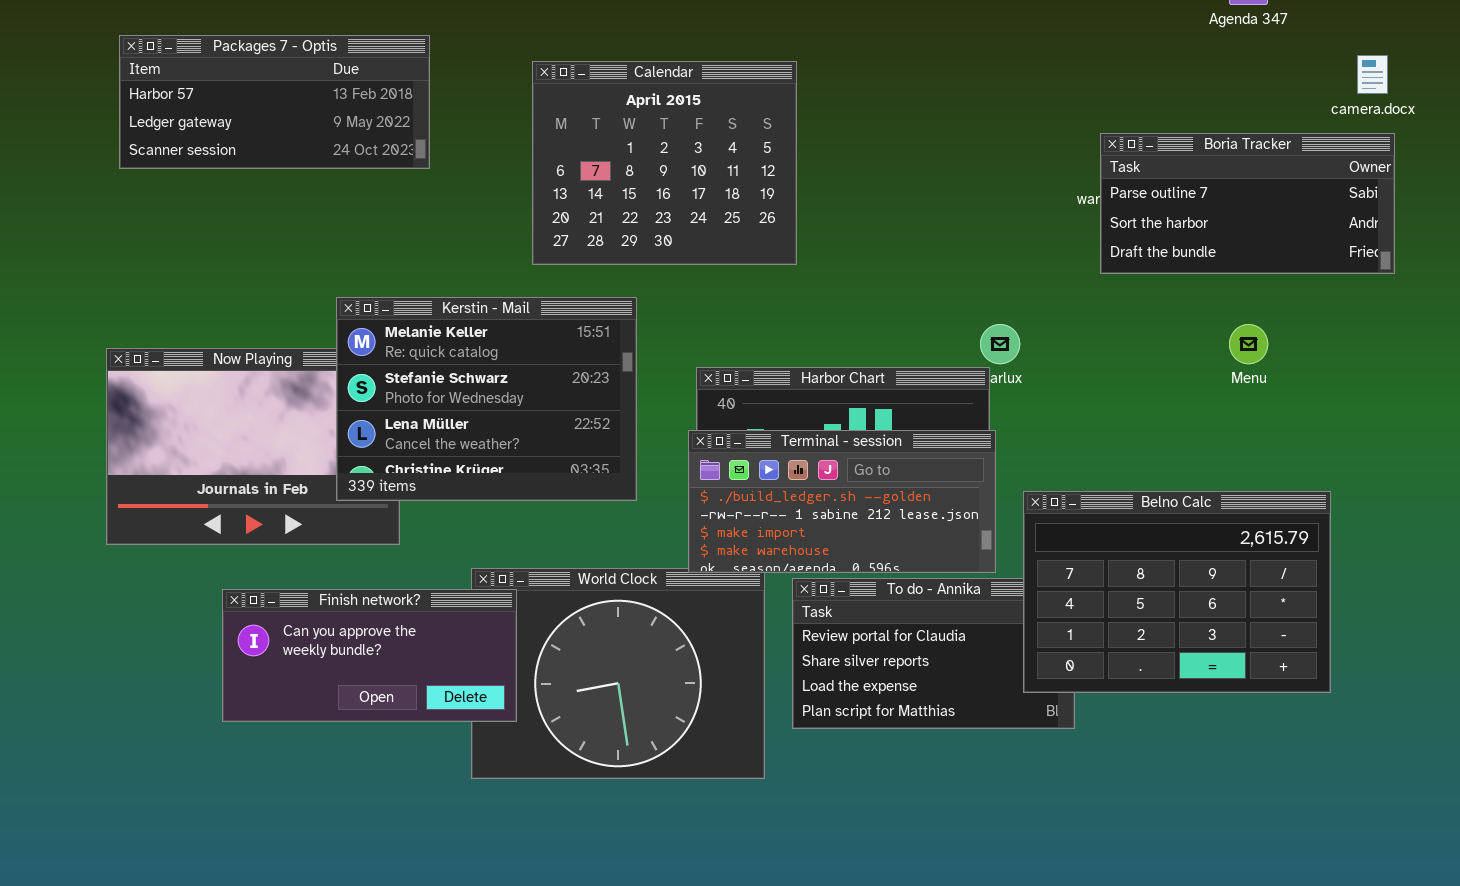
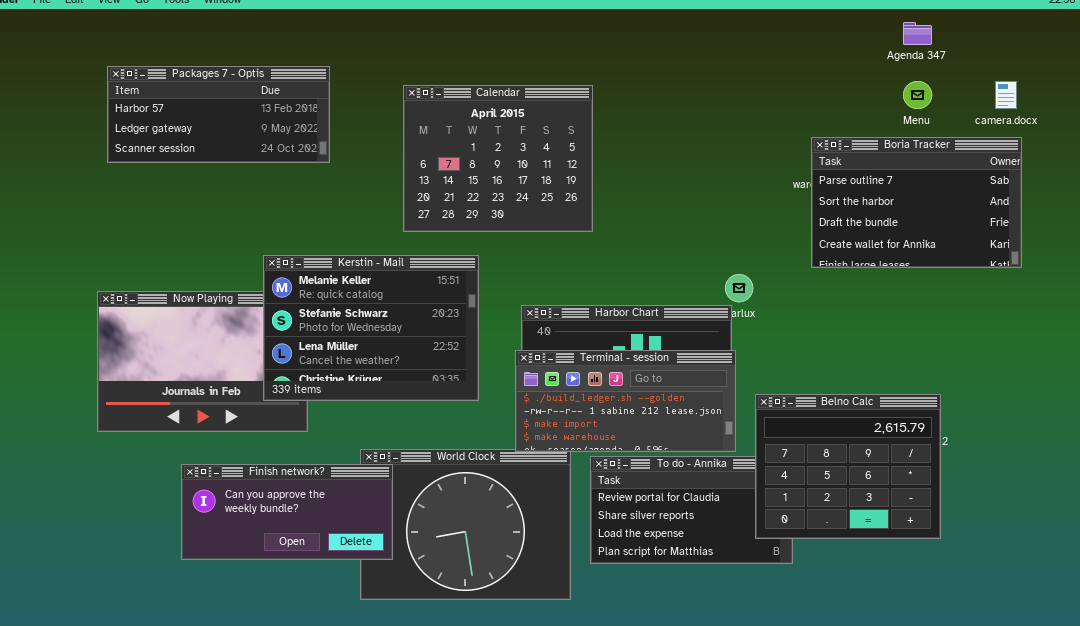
Boria Tracker: [1100,133,1395,274] -> [811,137,1022,268], resized
Menu: [1229,324,1268,364] -> [903,81,932,109], moved
Belno Calc: [1023,491,1331,693] -> [755,394,941,539], resized

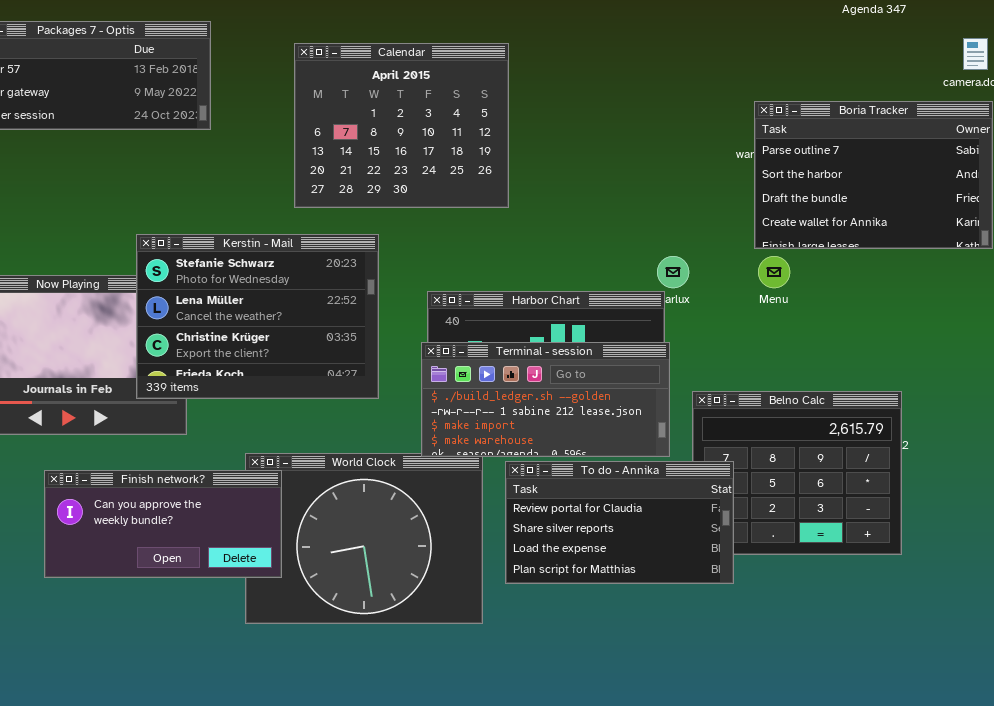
Menu: [903,81,932,109] -> [758,256,790,288], moved
Kerstin - Mail: [263,255,479,401] -> [136,234,379,399], scrolled down 1 row
To do - Annika: [590,456,793,564] -> [505,461,734,584], raised

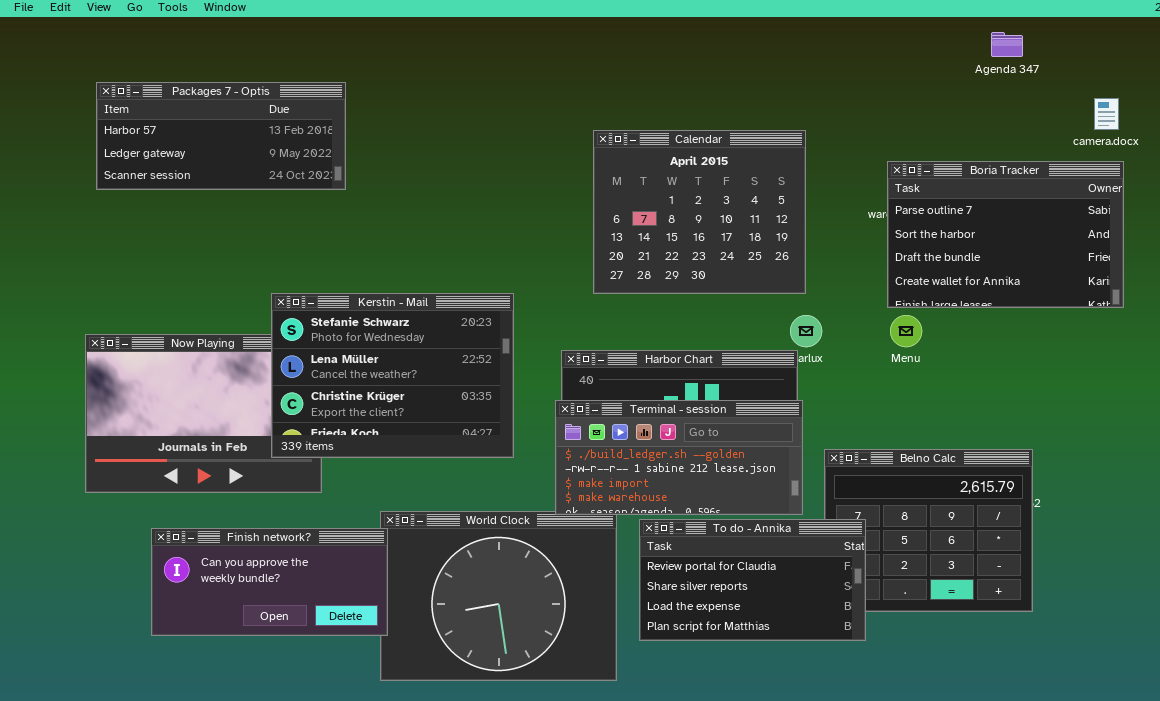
Calendar: [294,43,509,208] -> [593,130,806,294], moved
Finish network?: [44,470,282,578] -> [151,528,388,636], moved

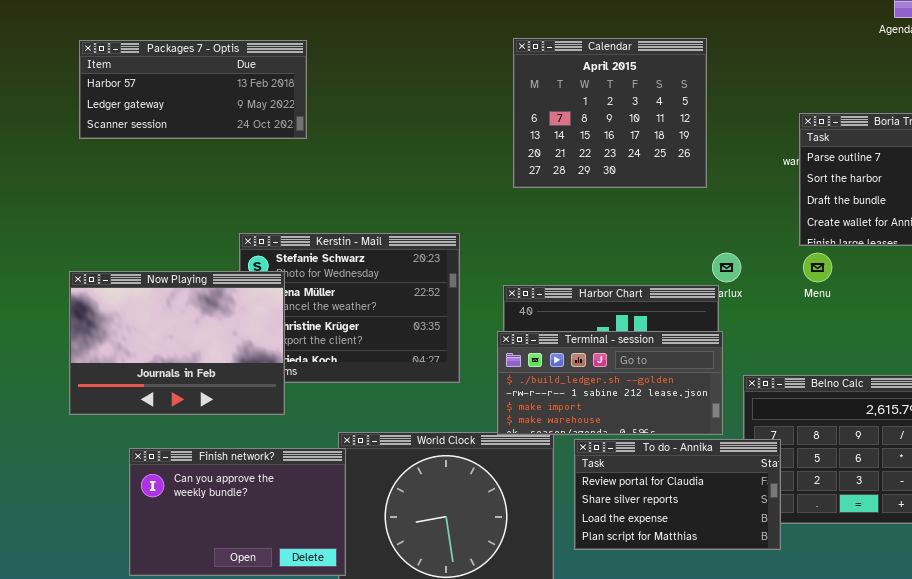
Calendar: [593,130,806,294] -> [513,38,707,188], moved
Now Playing: [85,334,322,493] -> [69,271,285,415], raised
Finish network?: [151,528,388,636] -> [129,448,346,576], resized

